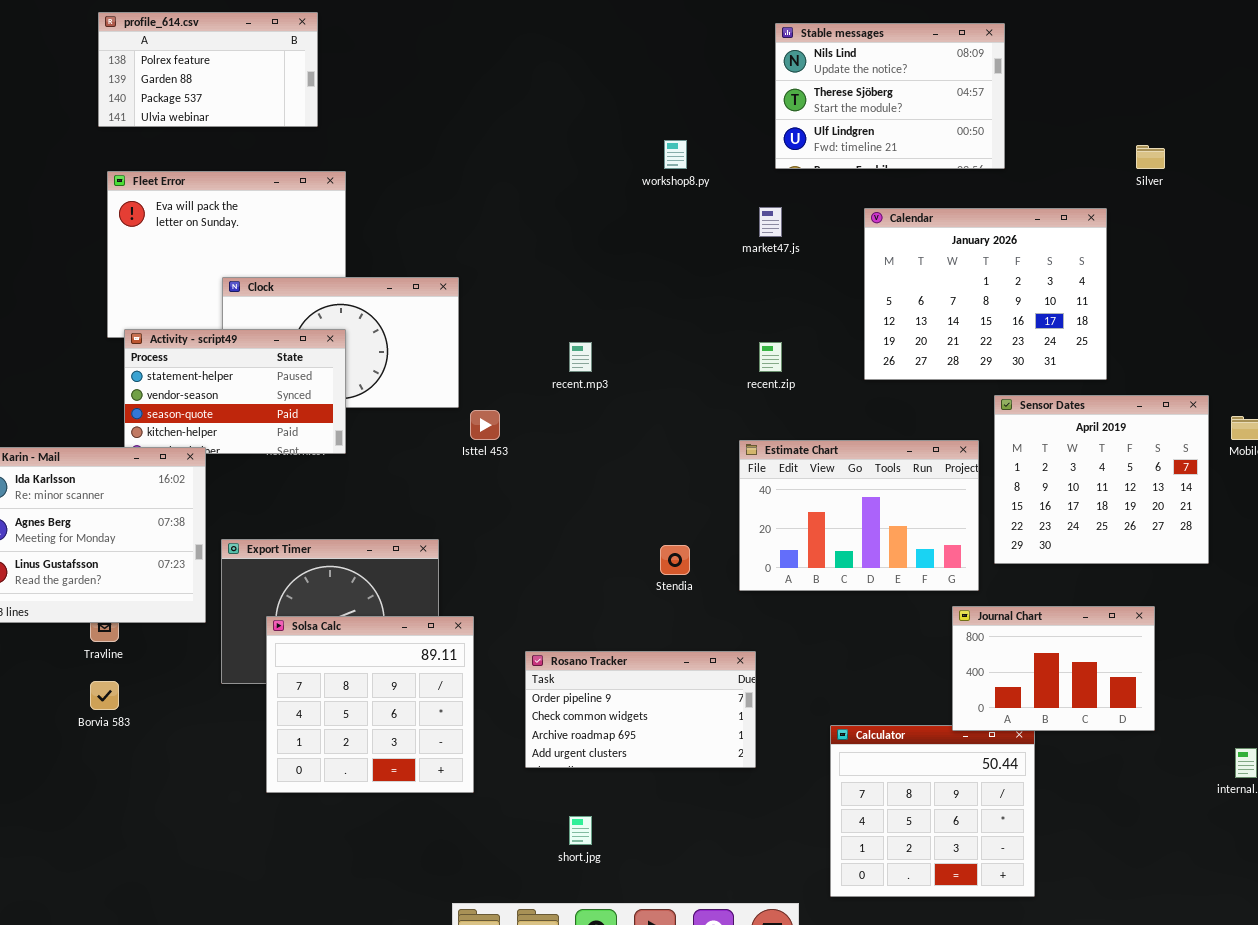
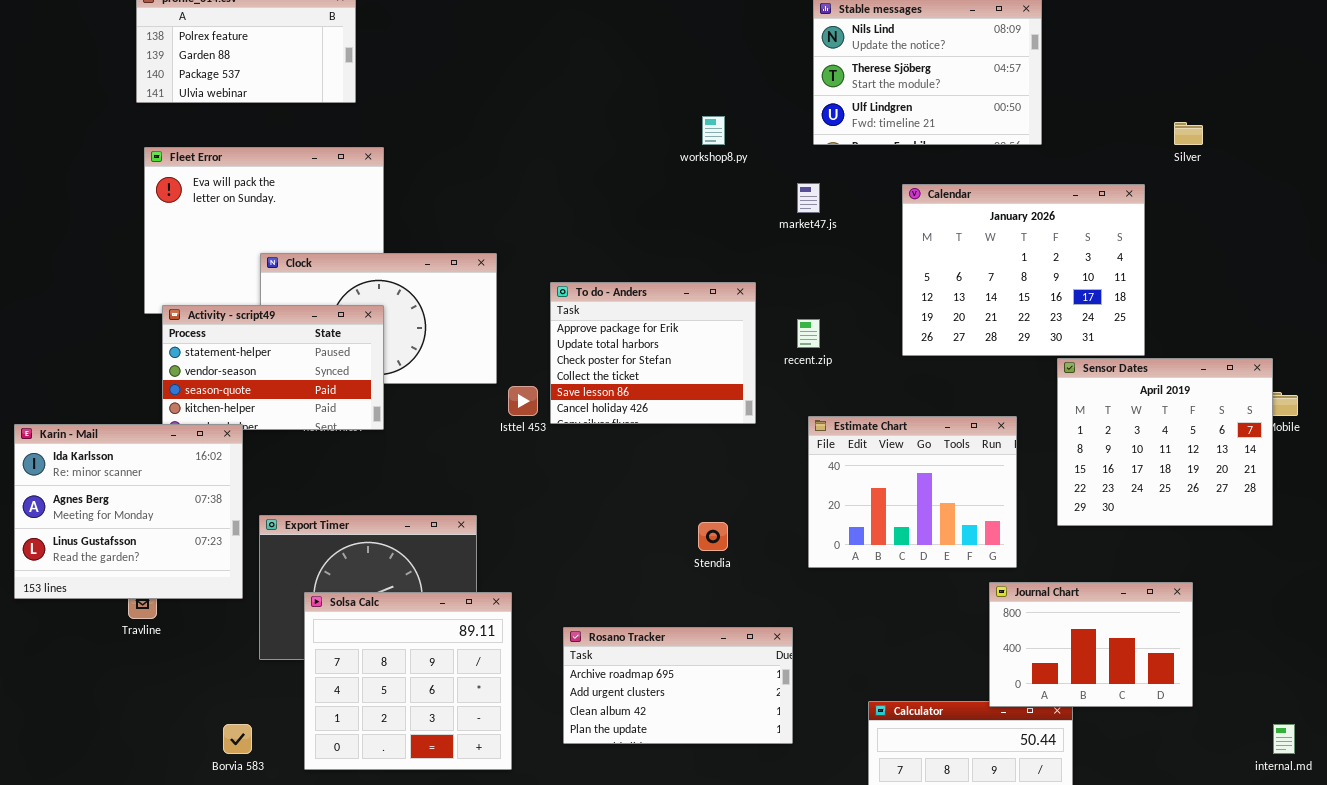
To do - Anders: none -> [550,282,756,424], opened
Sensor Dates: [994,395,1209,564] -> [1057,358,1273,526], moved
Estimate Chart: [739,440,979,591] -> [808,416,1017,568], resized
Rosano Tracker: [525,651,756,768] -> [563,627,793,744], scrolled down 2 rows
Borvia 583: [90,681,119,710] -> [223,724,252,754], moved

